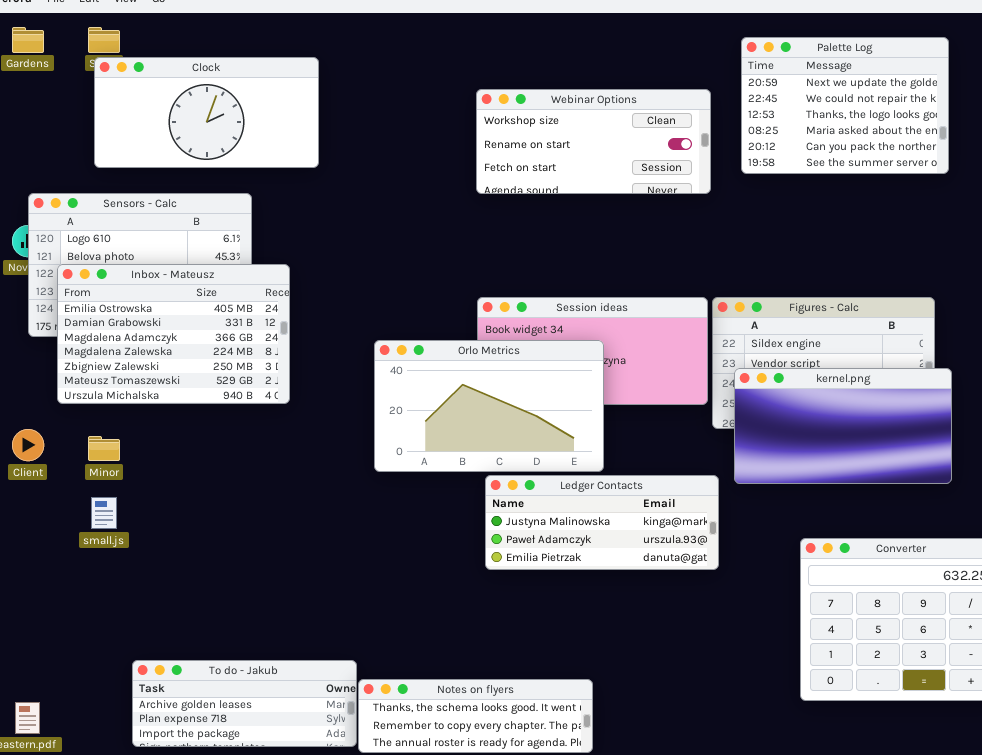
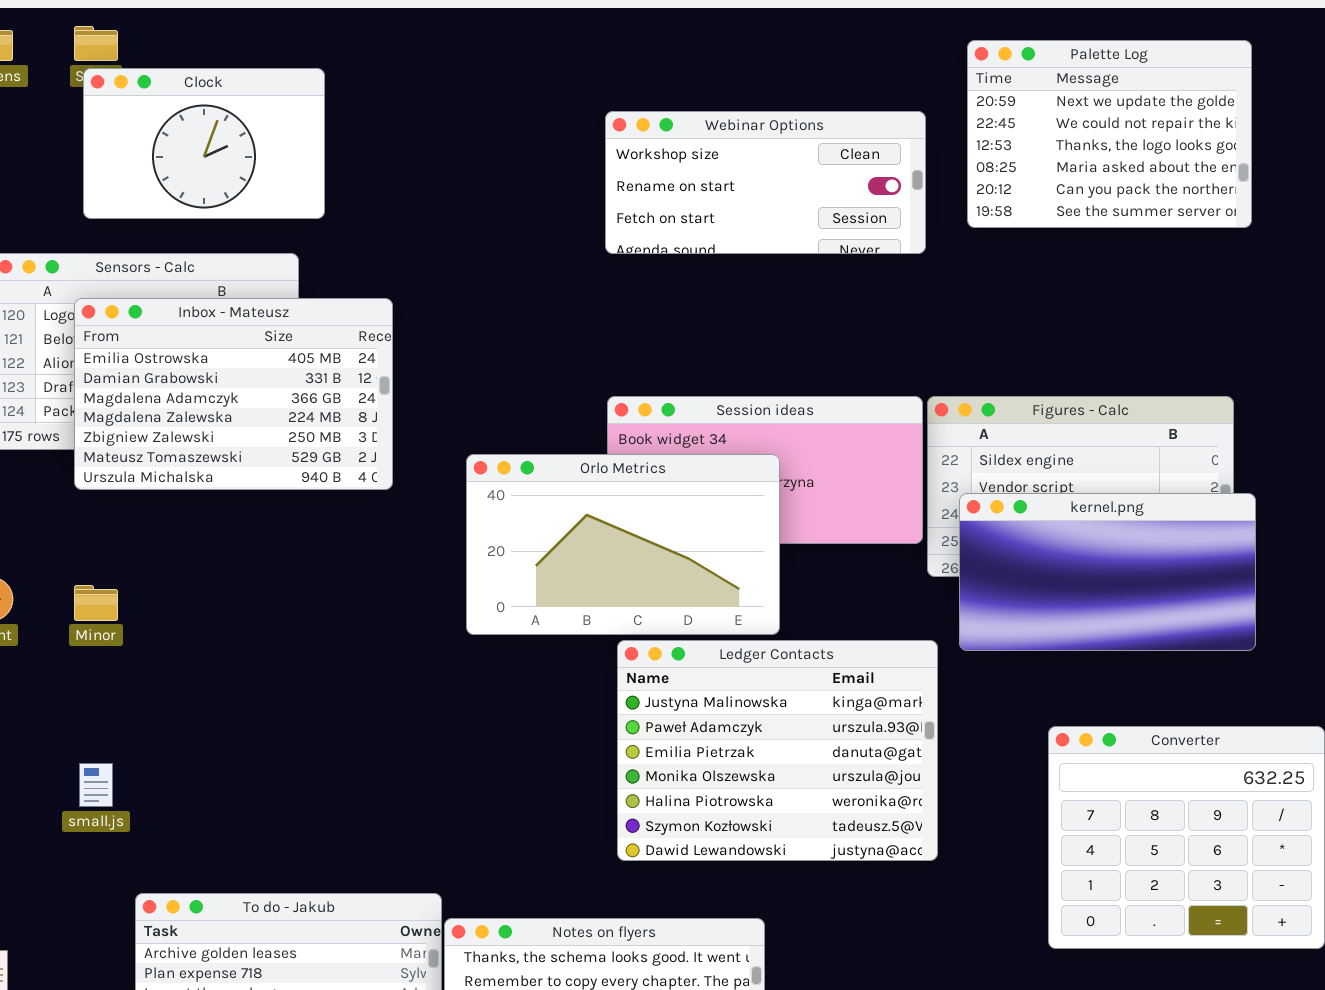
Clock: [94,57,319,168] -> [83,68,325,219], resized
Inbox - Mateusz: [57,264,290,404] -> [74,298,393,490], moved
Ledger Contacts: [485,475,719,570] -> [617,640,938,861], resized
small.js: [91,497,117,529] -> [79,763,113,807], moved

